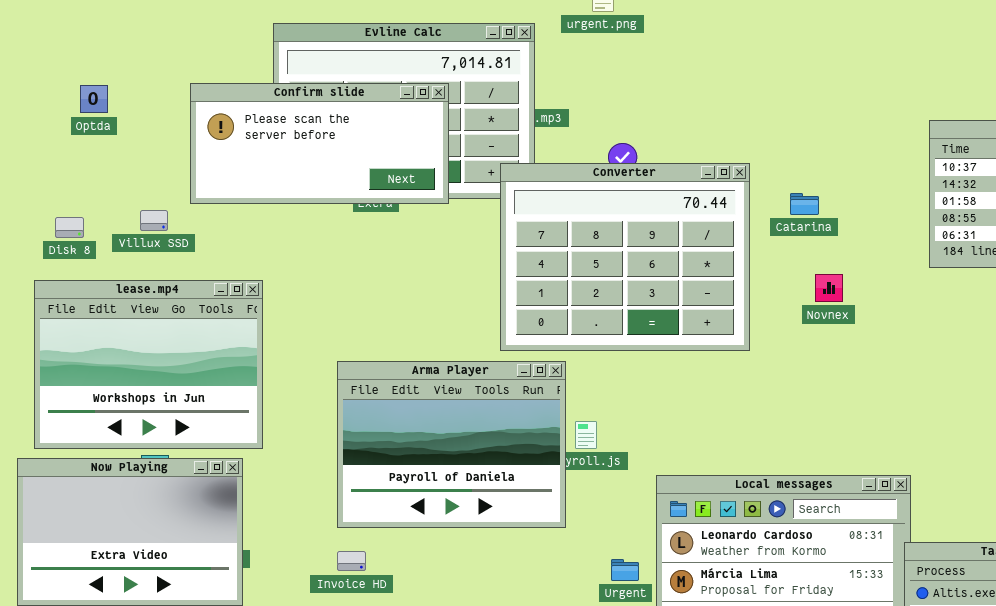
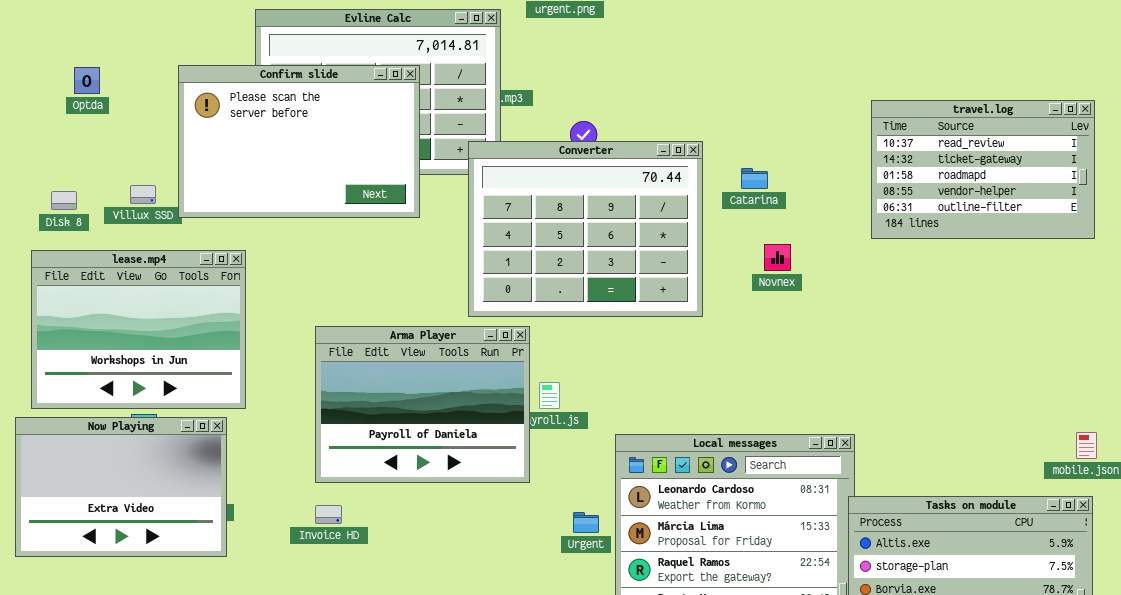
Confirm slide: [190,83,449,204] -> [178,65,420,218], resized

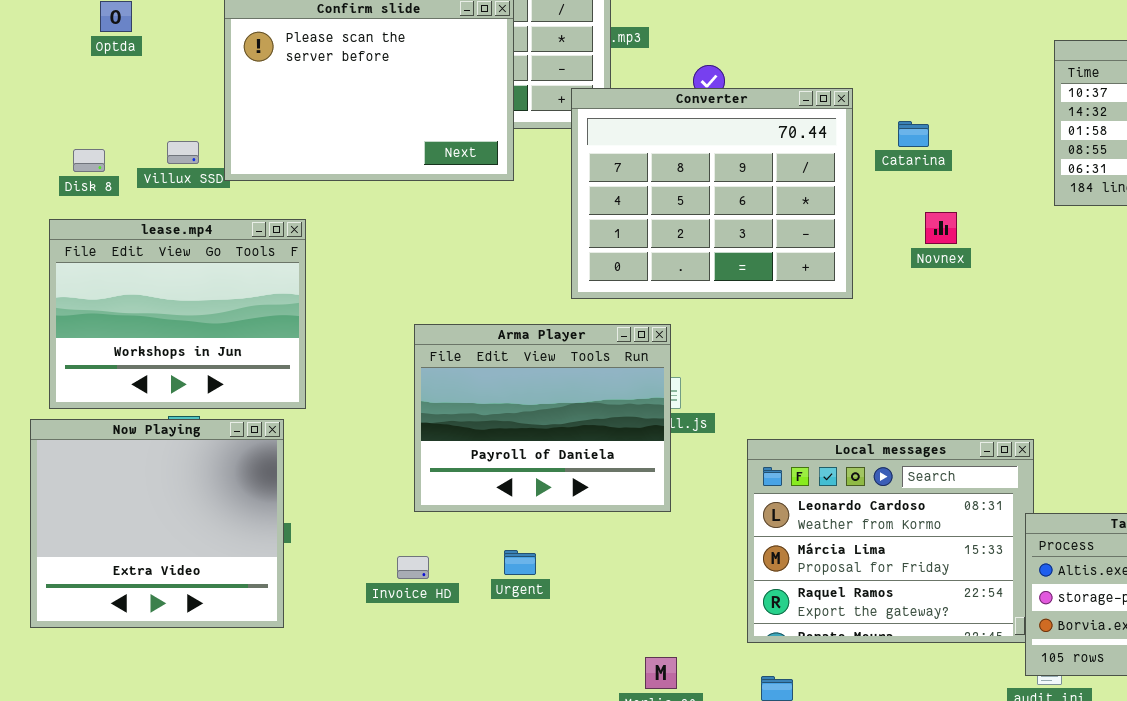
Arma Player: [315,326,530,483] -> [414,324,671,512], moved
Now Playing: [15,417,227,557] -> [30,419,284,628], resized
Invoice HD: [315,505,342,524] -> [397,556,429,579], moved
Urgent: [573,512,599,533] -> [504,550,536,575], moved

